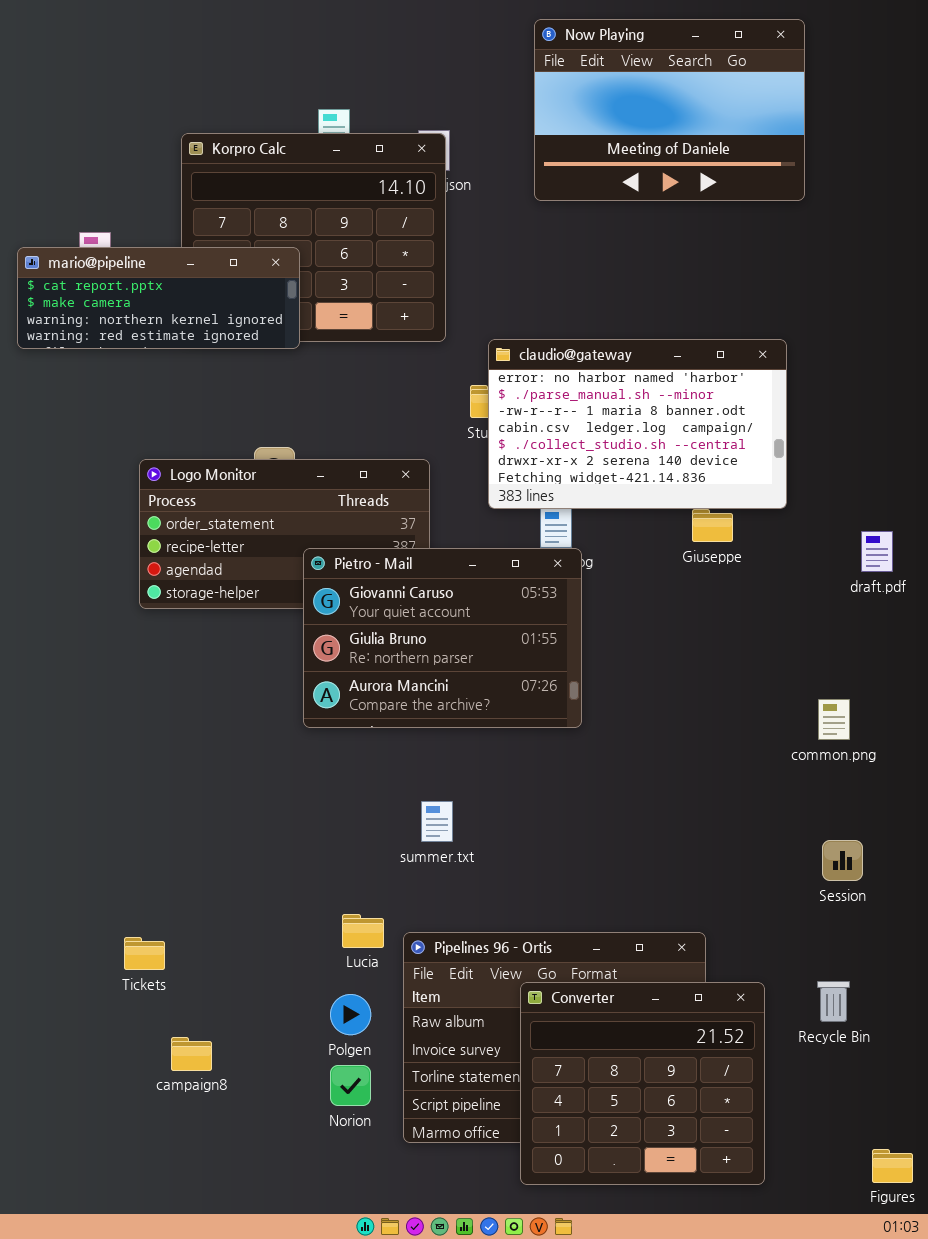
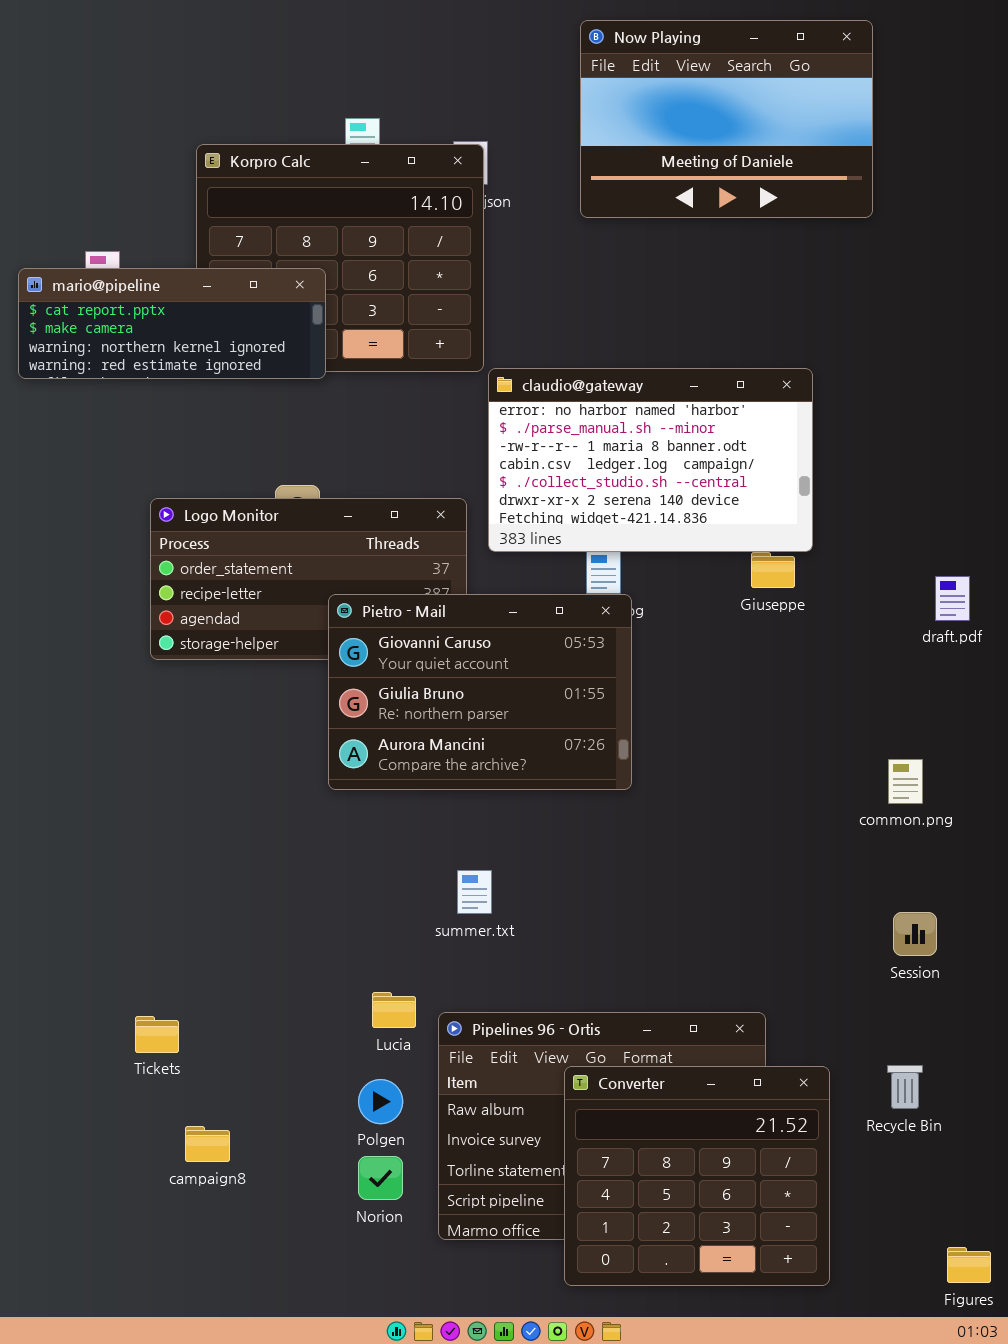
claudio@gateway: [488,339,787,509] -> [488,368,813,552], moved

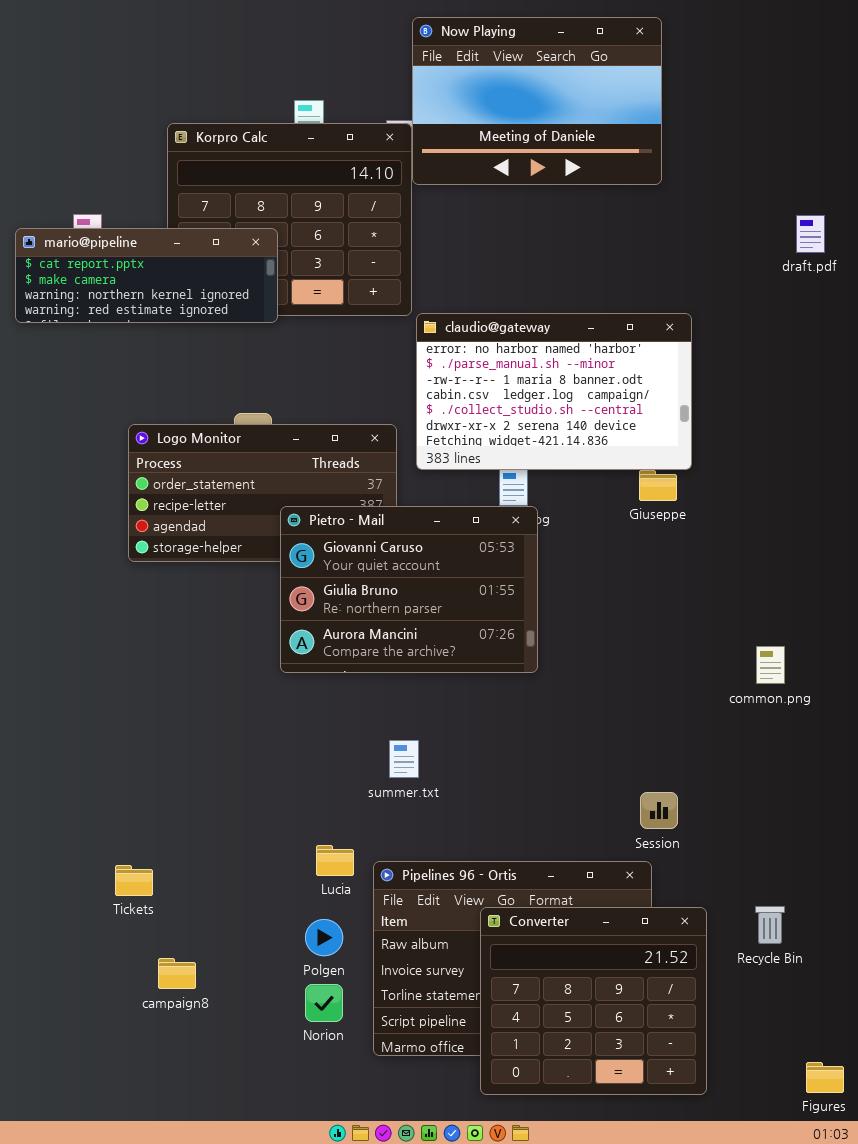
Now Playing: [580,20,873,218] -> [412,17,662,185], moved
draft.pdf: [935,576,970,621] -> [796,215,825,253], moved
Session: [893,912,937,956] -> [640,792,678,829], moved

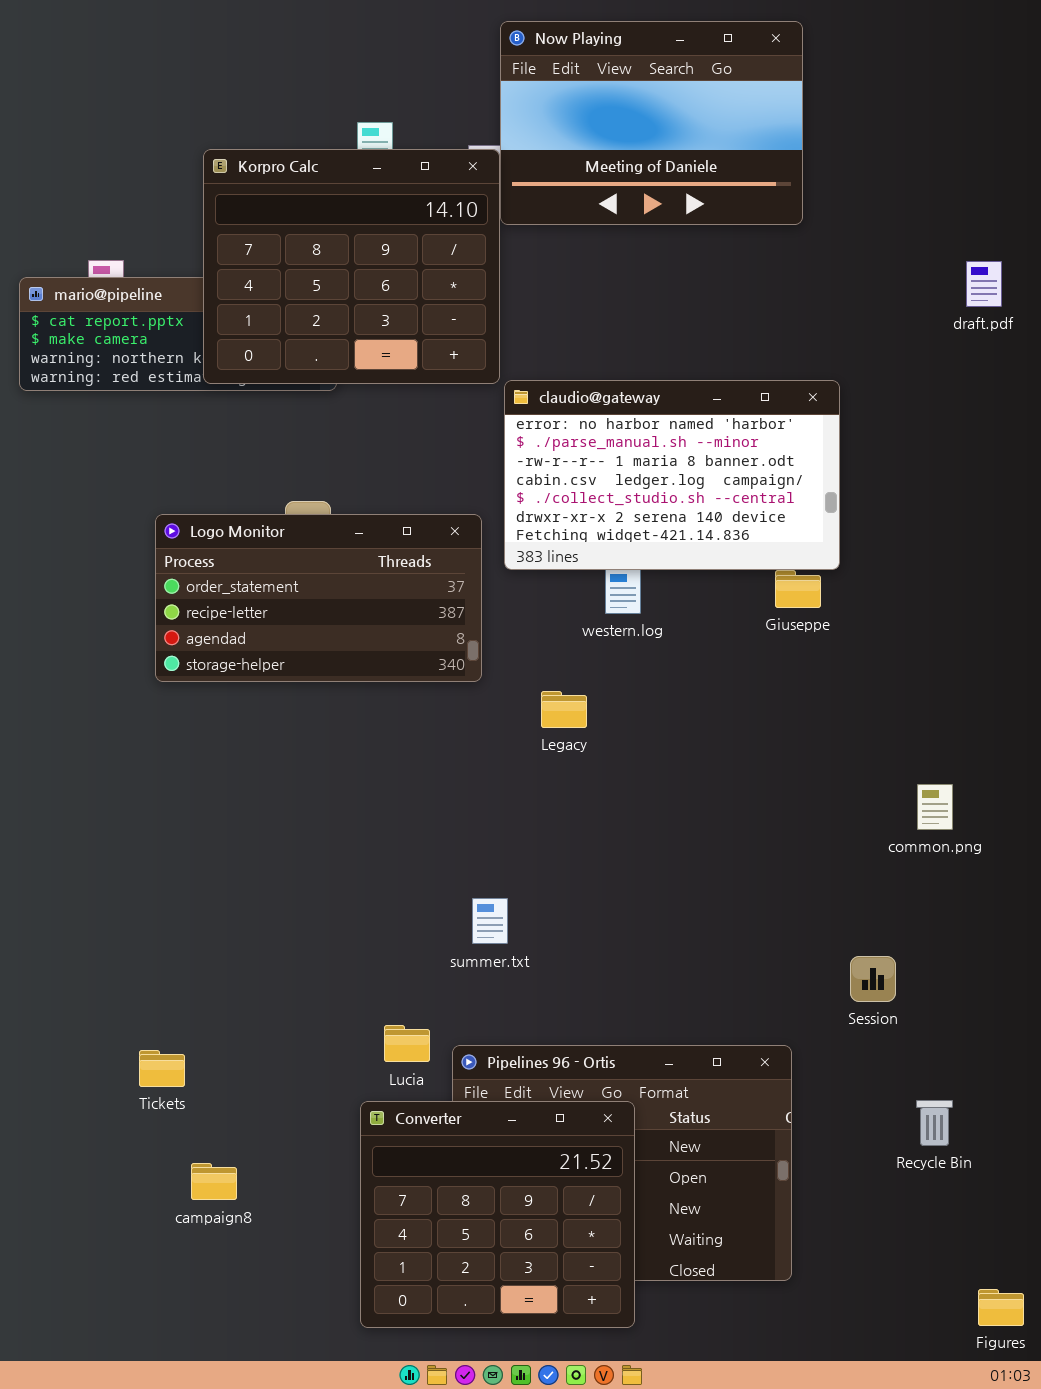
Korpro Calc: [167,123,412,316] -> [203,149,500,384], raised
Pietro - Mail: [280,506,538,673] -> none, closed
Session: [640,792,678,829] -> [850,956,896,1002], moved
Converter: [480,907,707,1095] -> [360,1101,635,1328], moved

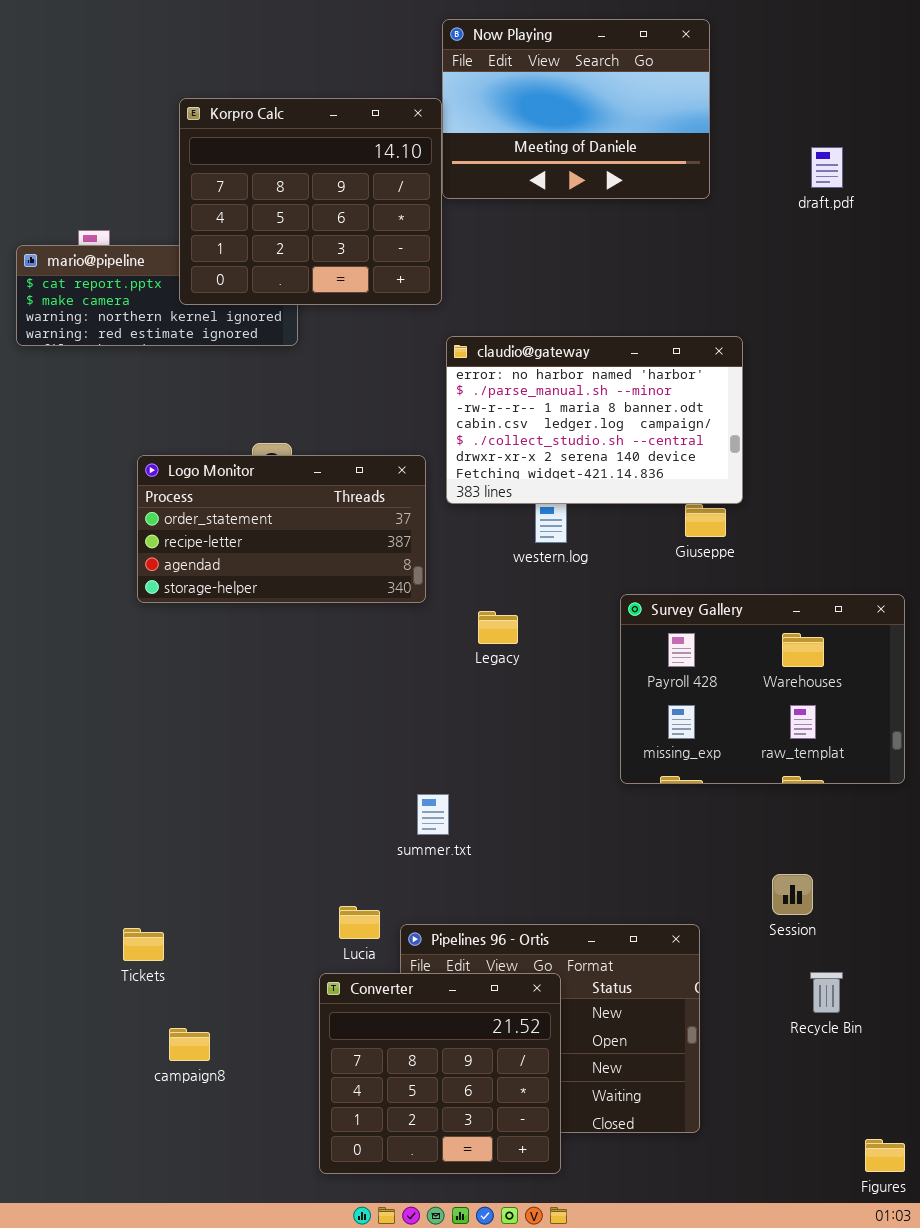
Korpro Calc: [203,149,500,384] -> [179,98,442,305], moved
draft.pdf: [966,261,1002,307] -> [811,147,843,188], moved
Survey Gallery: none -> [620,594,905,784], opened
Session: [850,956,896,1002] -> [772,874,813,915], moved

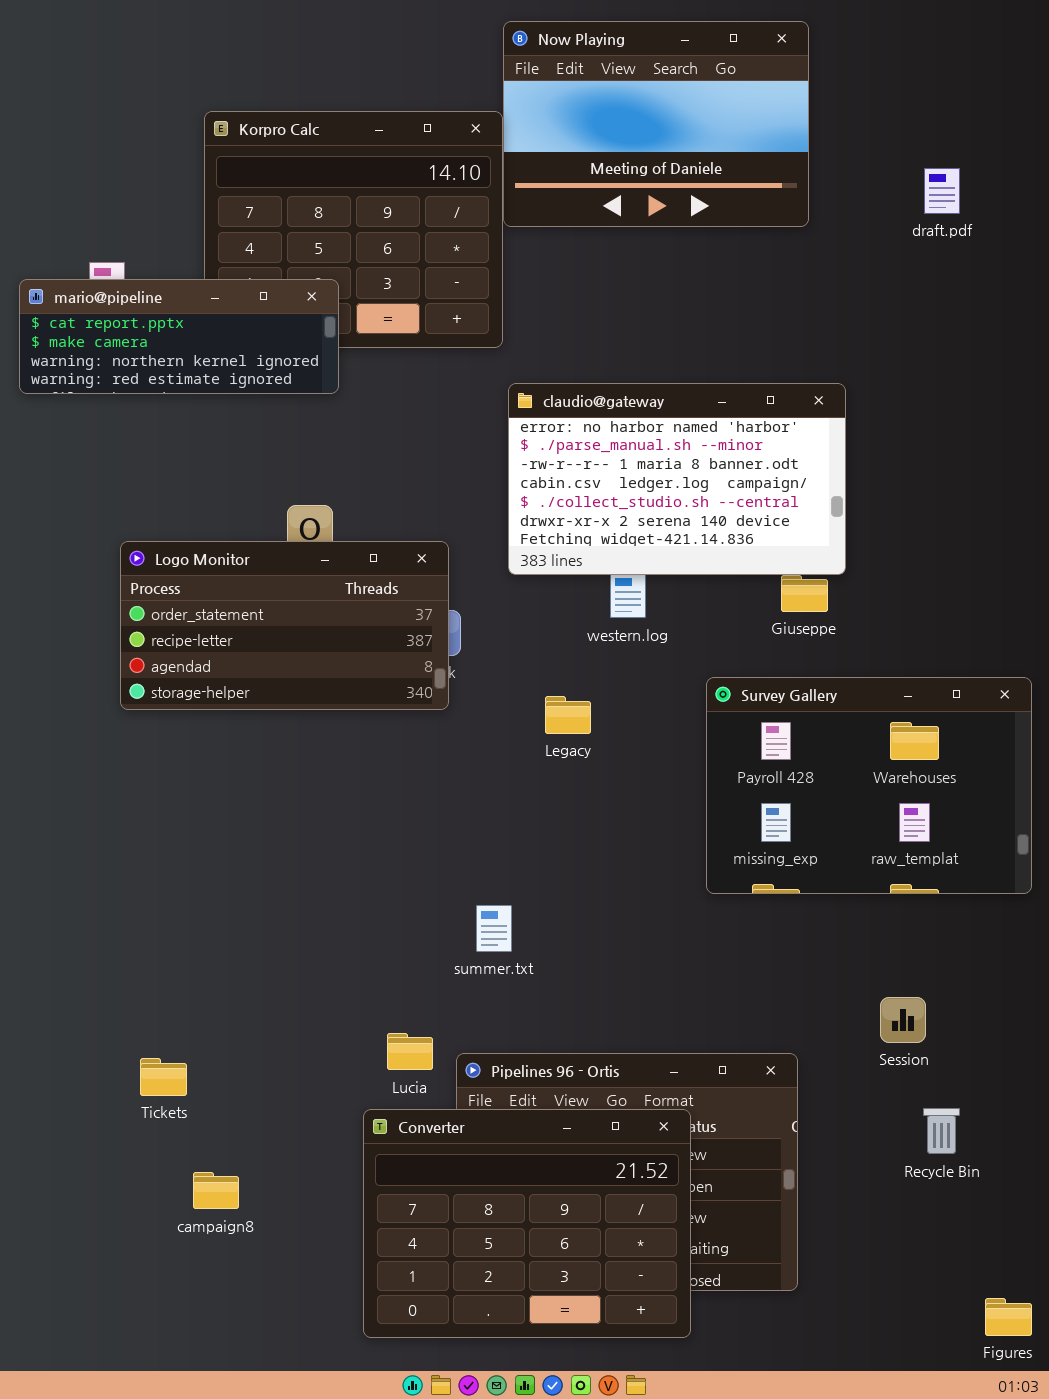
mario@pipeline: [16,245,298,346] -> [19,279,339,394], raised
Logo Monitor: [137,455,426,603] -> [120,541,449,710], moved
Converter: [319,973,561,1174] -> [363,1109,691,1338], resized

